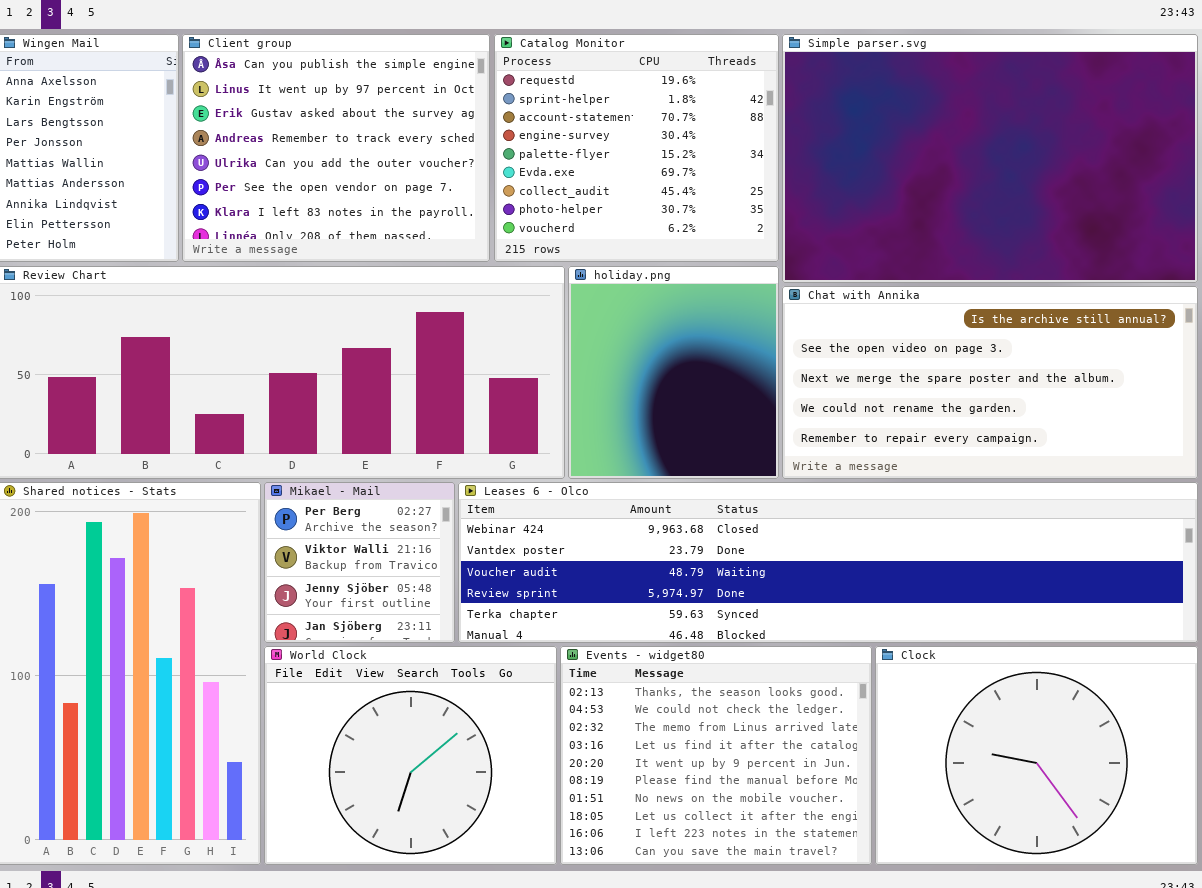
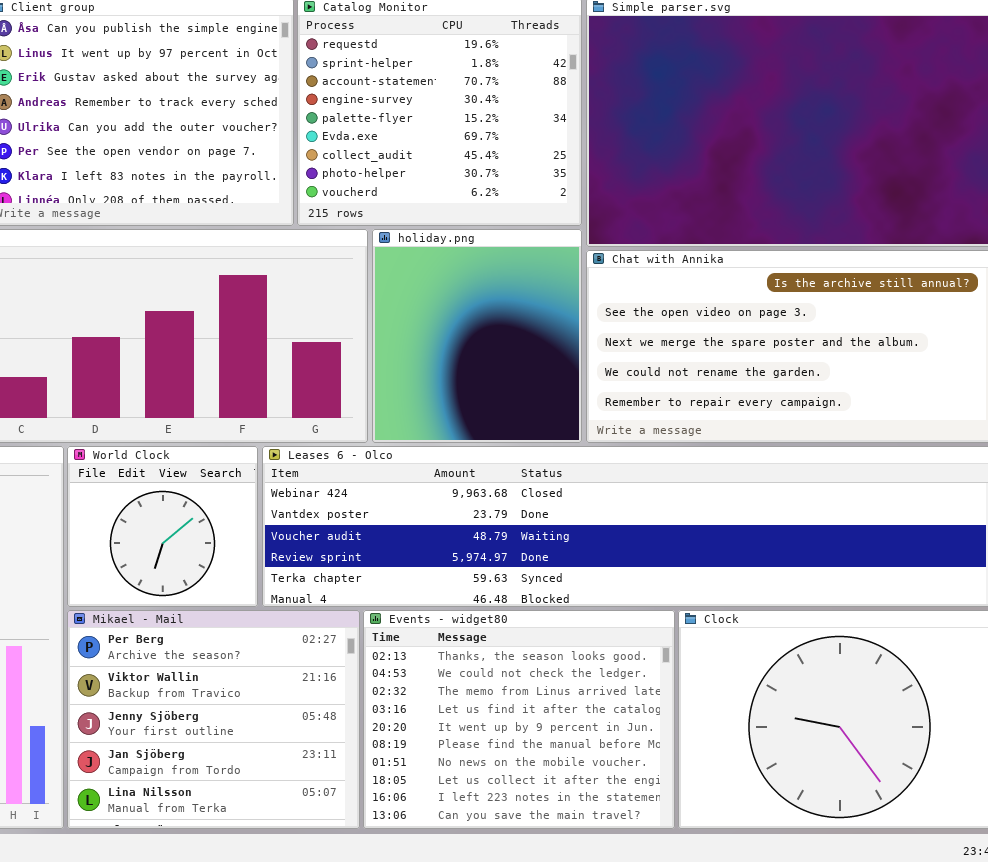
Mikael - Mail: [264,482,455,643] -> [67,610,360,829], moved, resized
World Clock: [264,646,557,865] -> [67,446,258,607], moved, resized

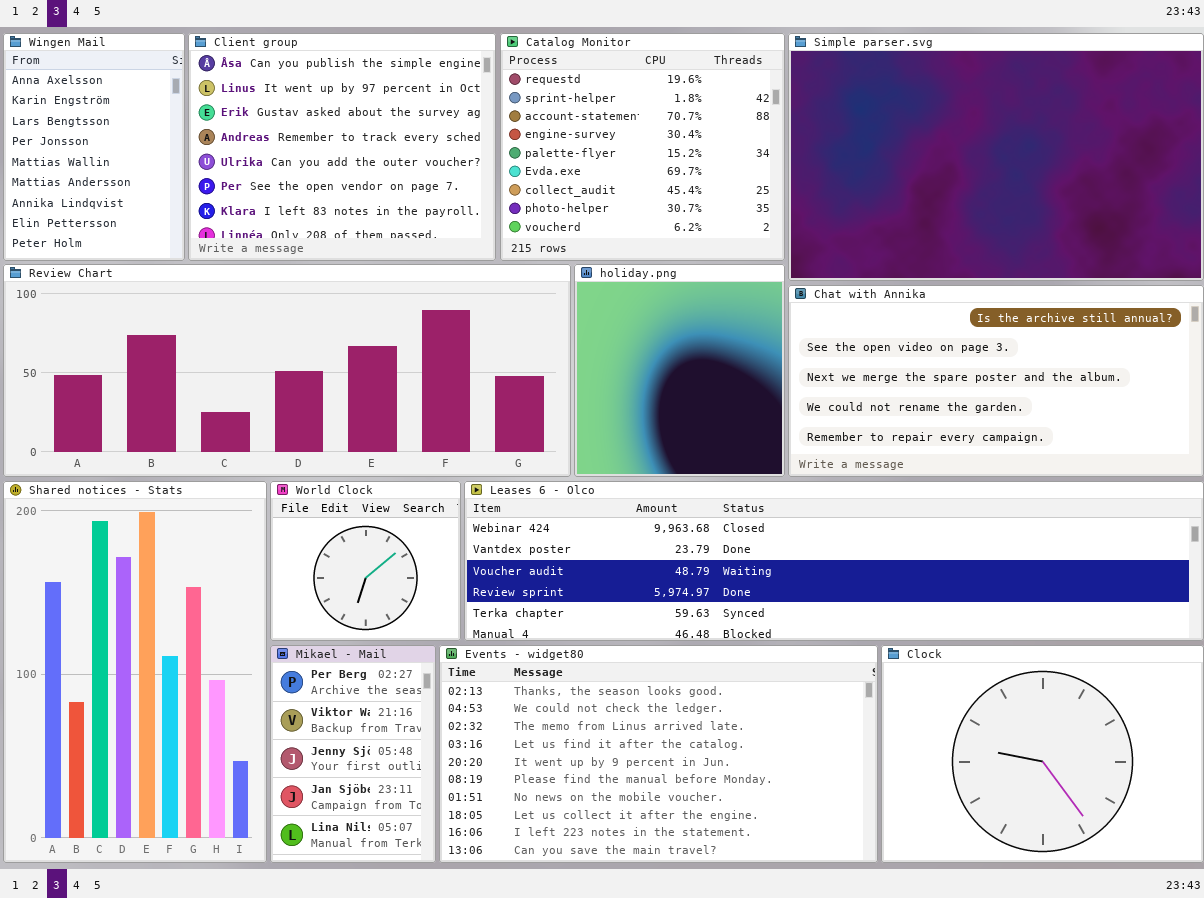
Mikael - Mail: [67,610,360,829] -> [270,645,436,863], resized
Events - widget80: [363,610,675,829] -> [439,645,878,863], resized

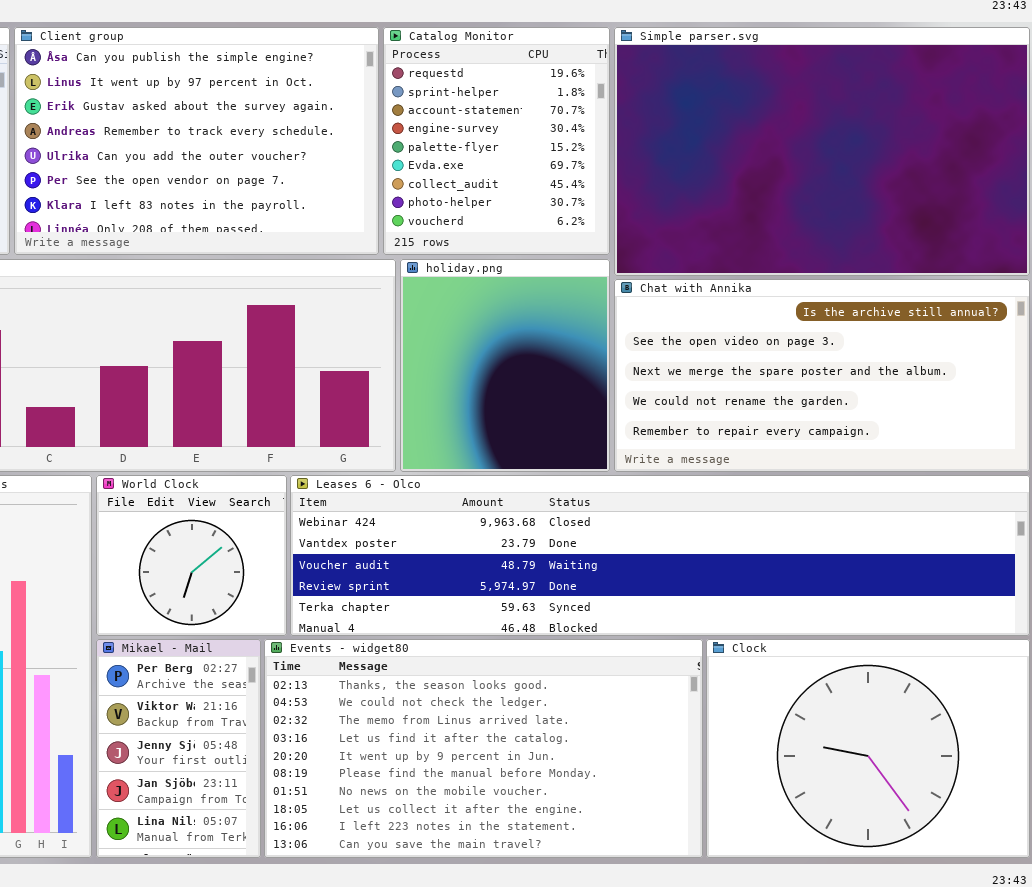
Client group: [188,33,496,261] -> [14,27,379,255], resized
Catalog Monitor: [500,33,785,261] -> [383,27,610,255], resized

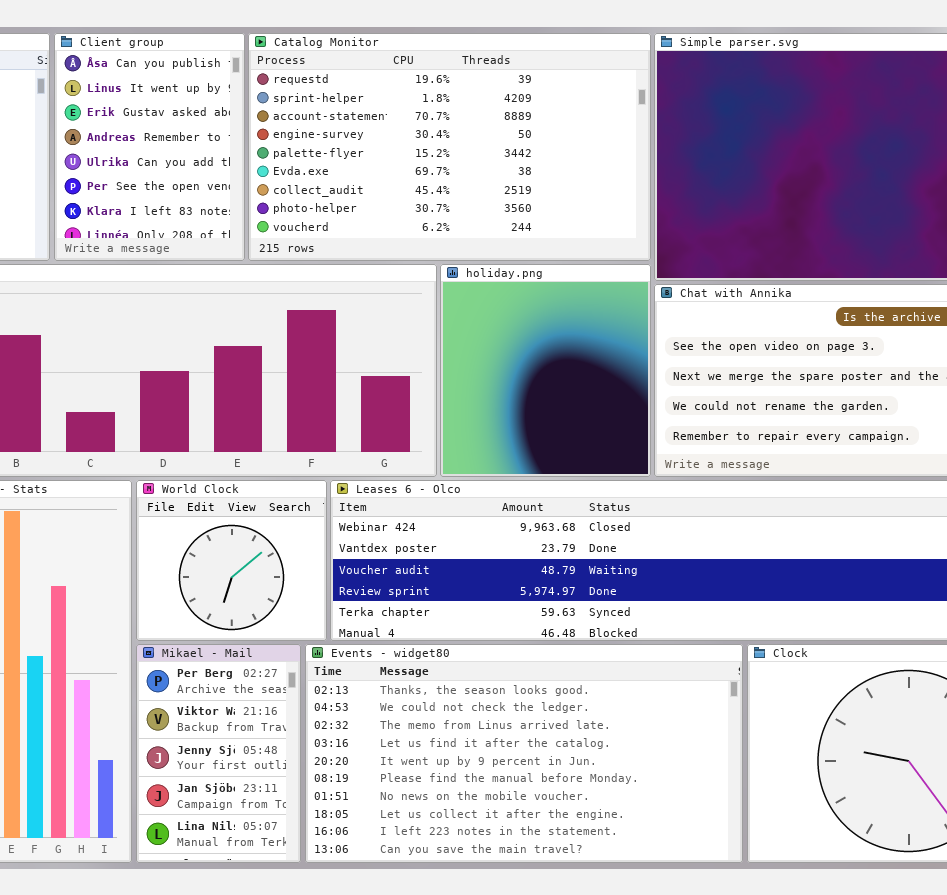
Client group: [14,27,379,255] -> [54,33,245,261], resized
Catalog Monitor: [383,27,610,255] -> [248,33,651,261], resized

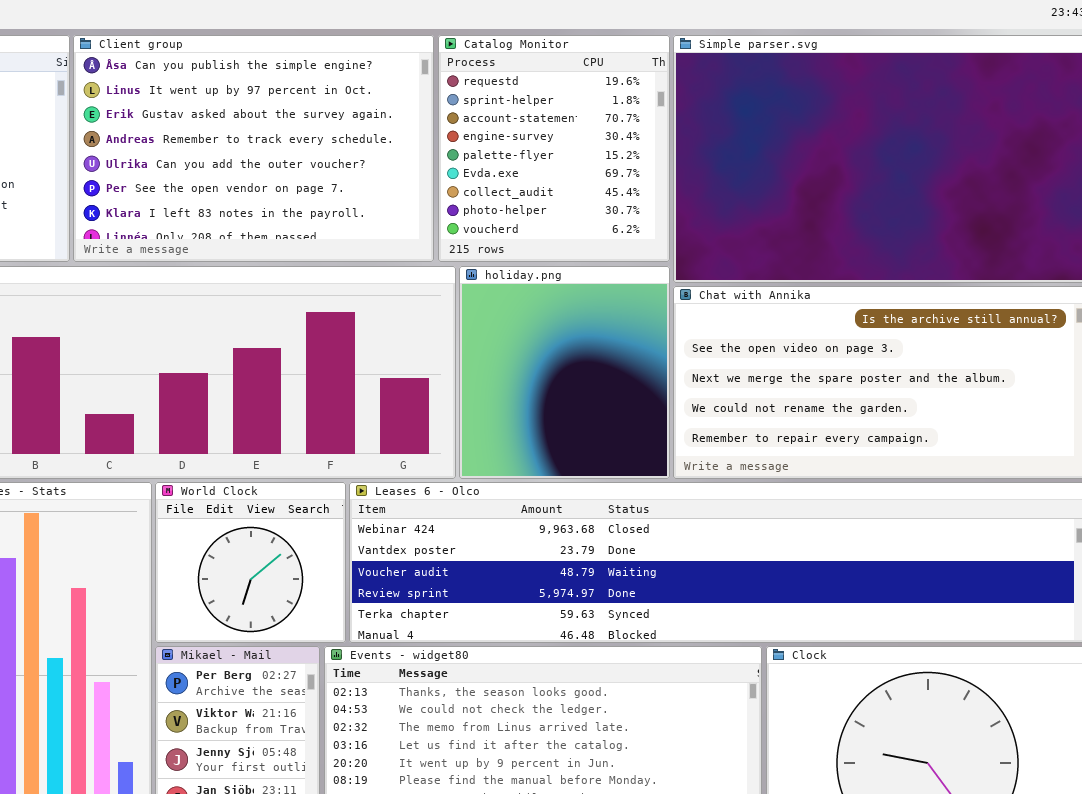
Client group: [54,33,245,261] -> [73,35,434,262], resized
Catalog Monitor: [248,33,651,261] -> [438,35,670,262], resized

